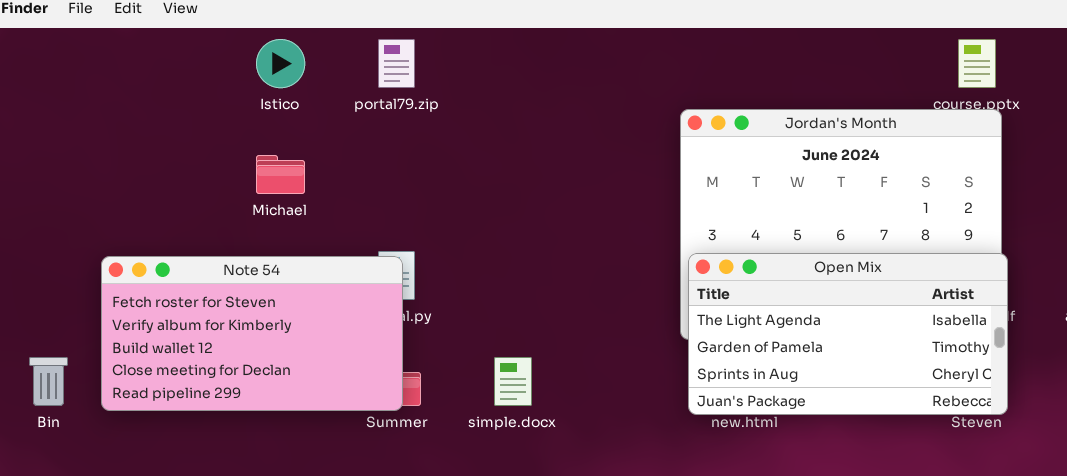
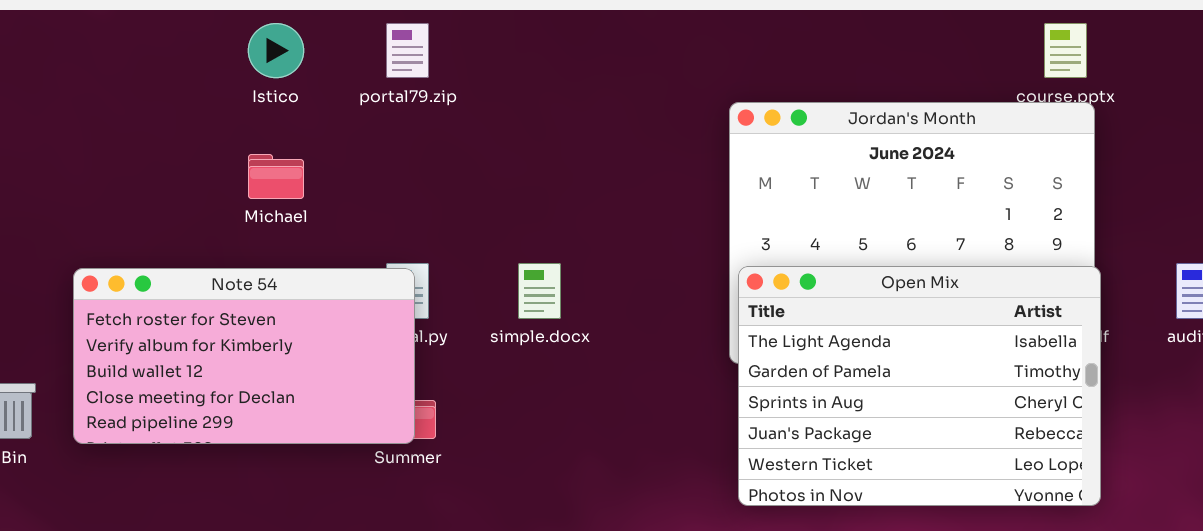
Open Mix: [688,253,1008,415] -> [738,266,1101,506], resized
simple.docx: [494,357,532,406] -> [518,263,561,319], moved

